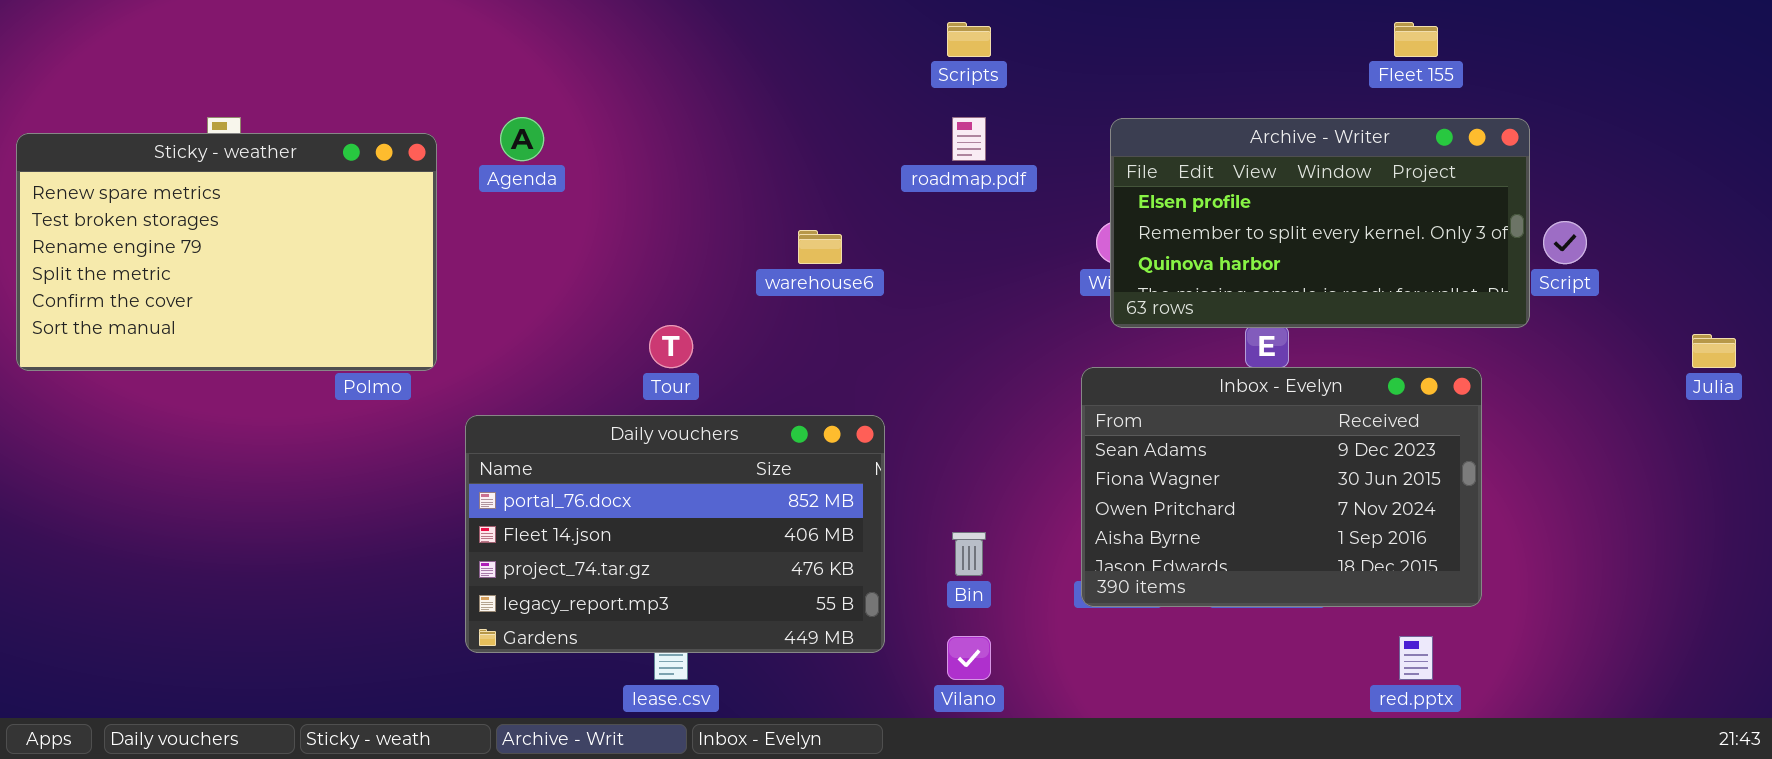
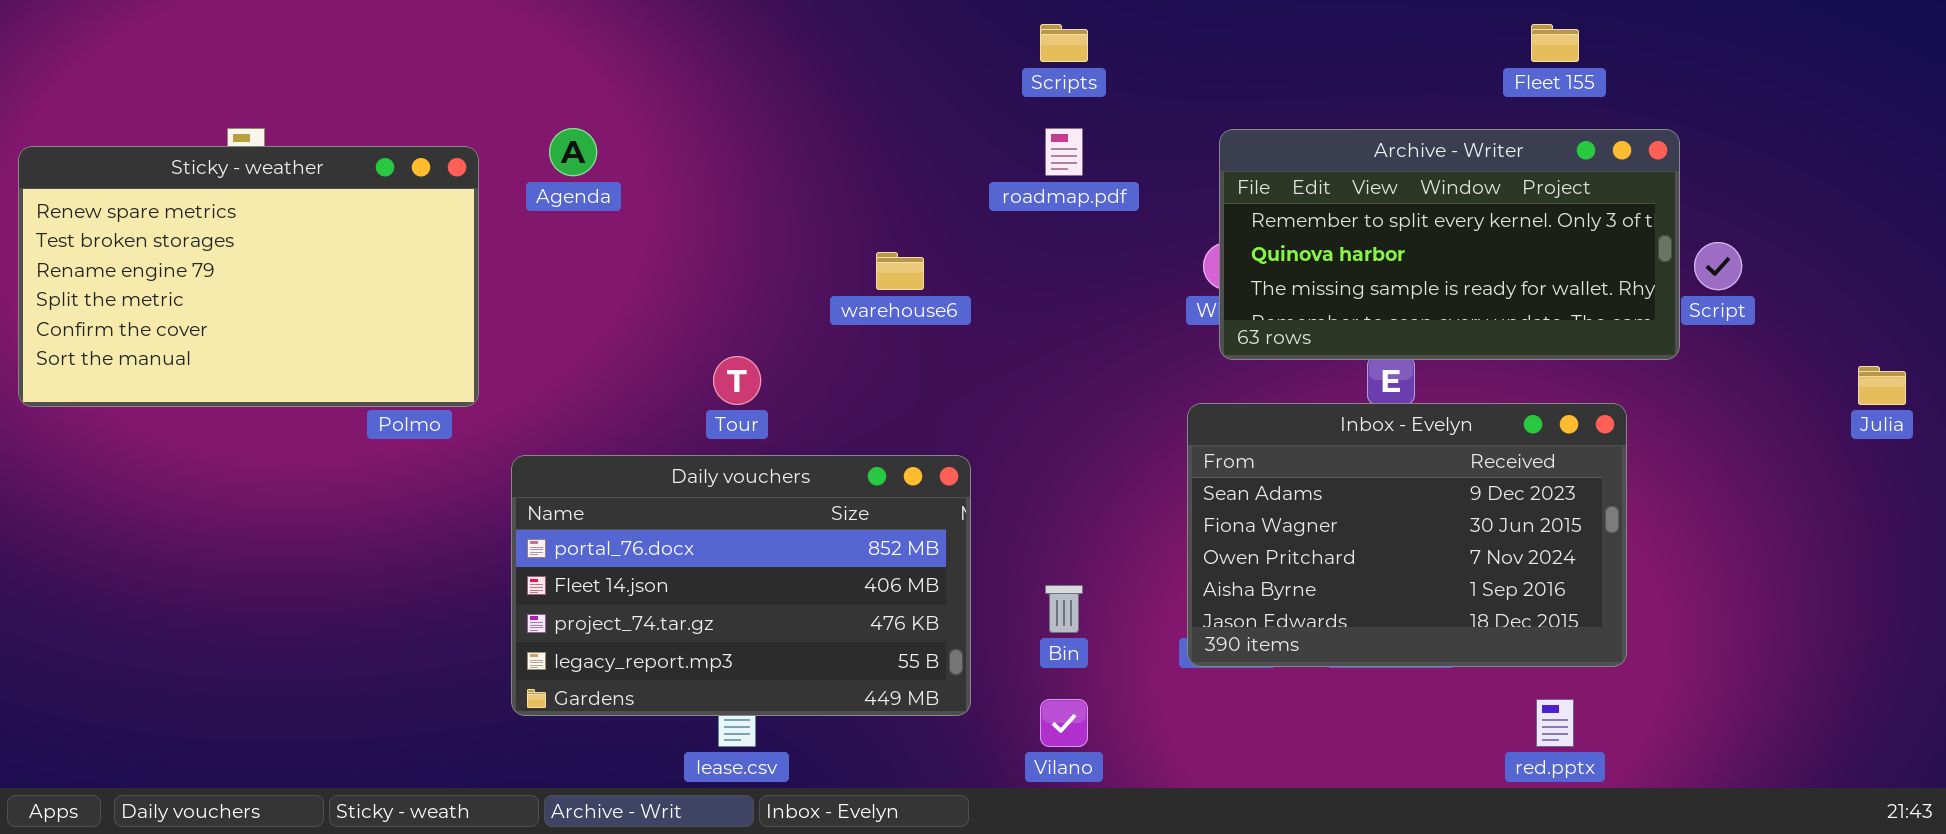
Archive - Writer: [1110,118,1530,328] -> [1219,129,1680,360], scrolled down 1 row

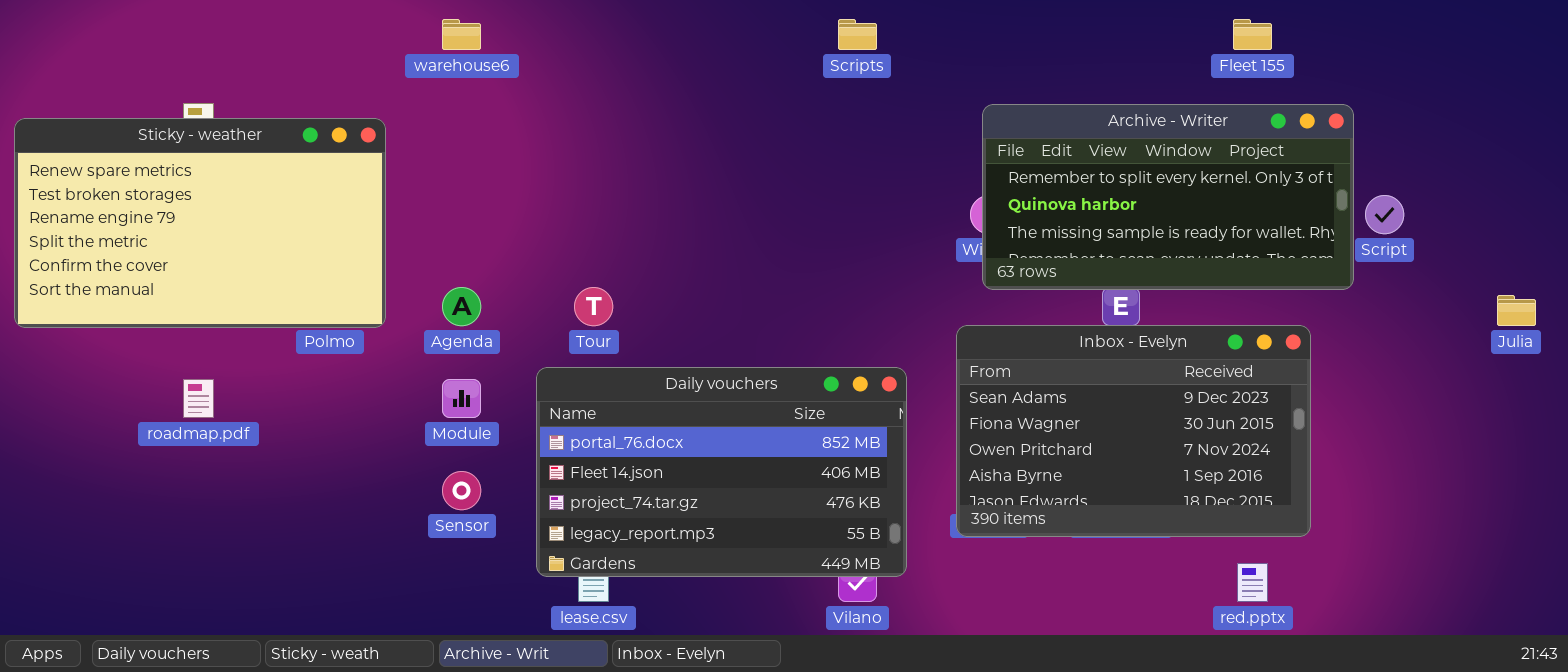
Agenda: [549,128,597,176] -> [442,287,481,326], moved
roadmap.pdf: [1045,128,1083,176] -> [183,379,214,418], moved
warehouse6: [876,252,924,290] -> [442,19,481,50], moved
Daily vouchers: [511,455,971,716] -> [536,367,907,577], moved

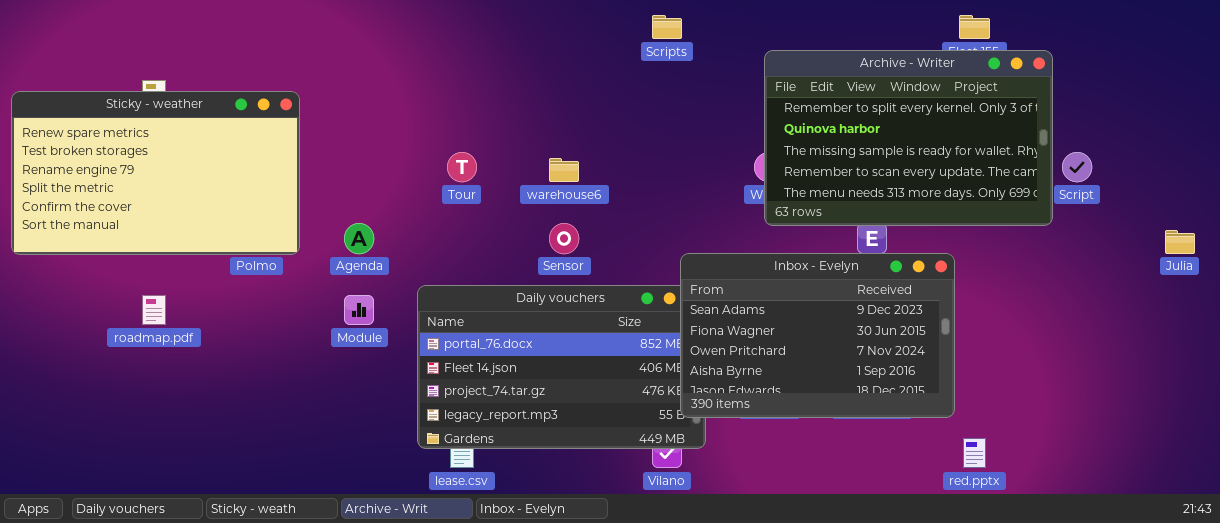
warehouse6: [442,19,481,50] -> [549,158,579,182], moved
Archive - Writer: [982,104,1354,290] -> [764,50,1053,226], resized
Tour: [574,287,613,326] -> [447,152,477,182], moved
Inbox - Evelyn: [956,325,1311,537] -> [680,253,955,418], moved
Sensor: [442,471,481,510] -> [549,223,579,254], moved

